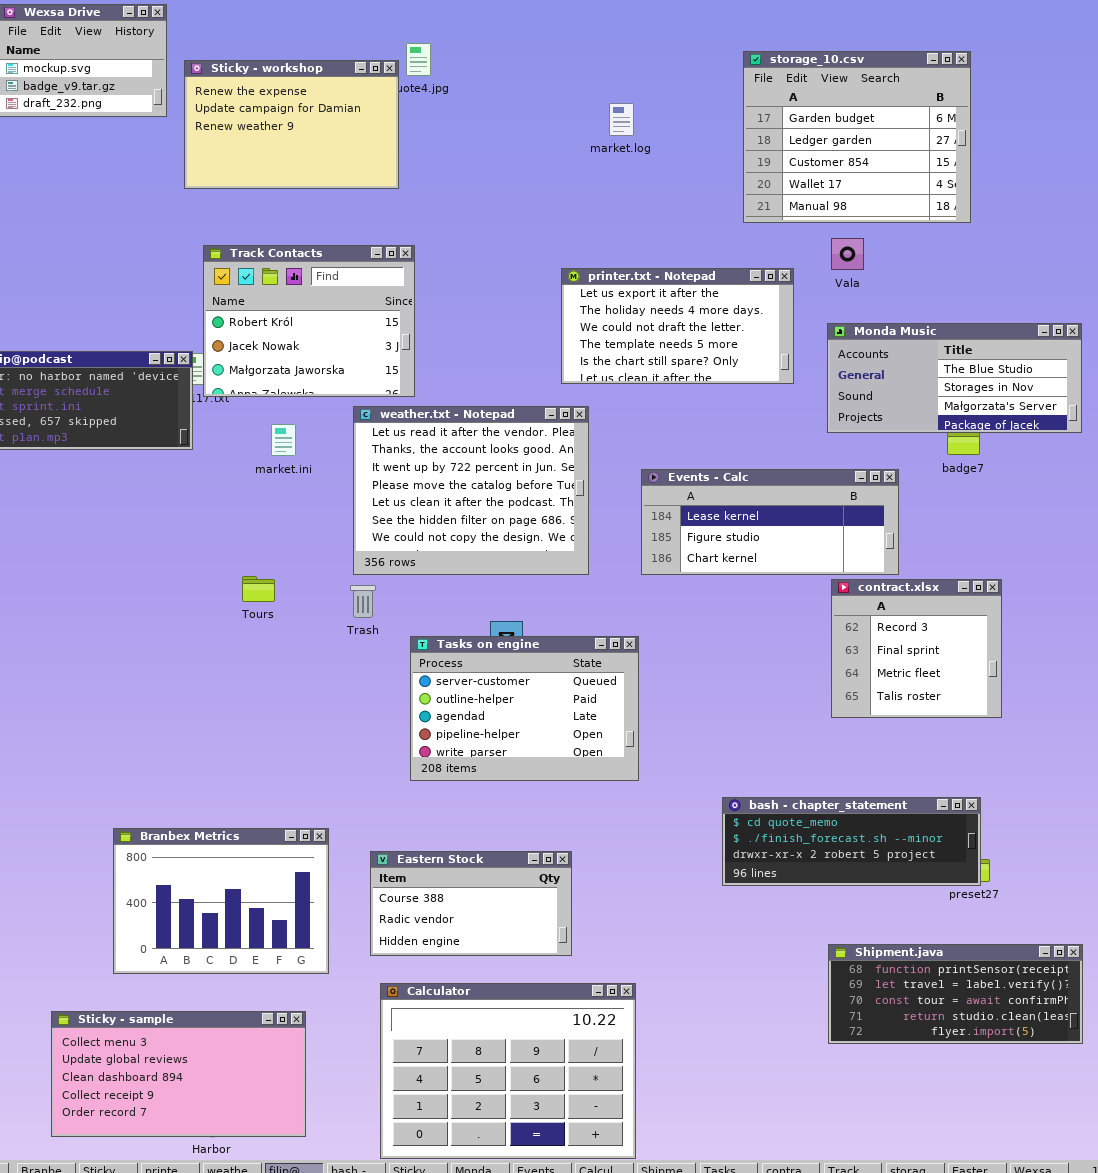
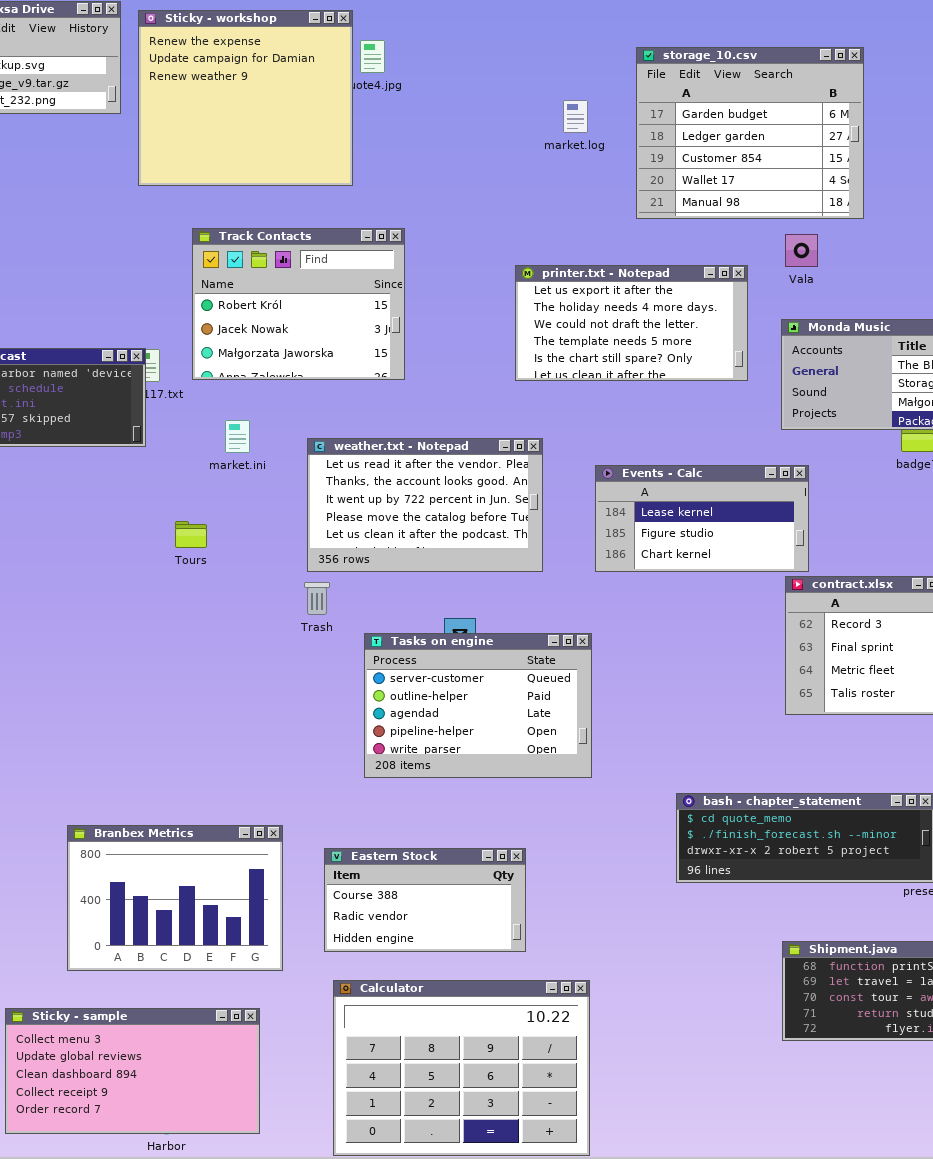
storage_10.csv: [743,51,971,223] -> [636,47,864,219], moved
Sticky - workshop: [184,60,399,189] -> [138,10,353,186], resized
Track Contacts: [203,245,415,397] -> [192,228,405,380], moved
weather.txt - Notepad: [353,406,589,575] -> [307,438,543,572], resized
Events - Calc: [641,469,899,575] -> [595,465,809,572], resized
Tours: [242,576,275,602] -> [175,521,207,548], moved

